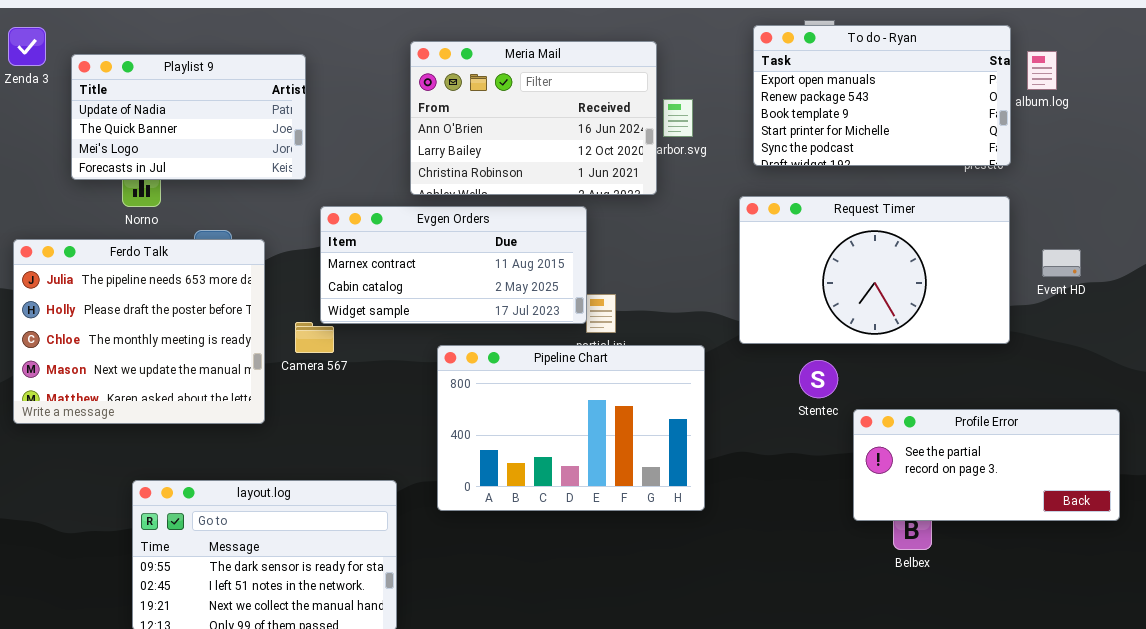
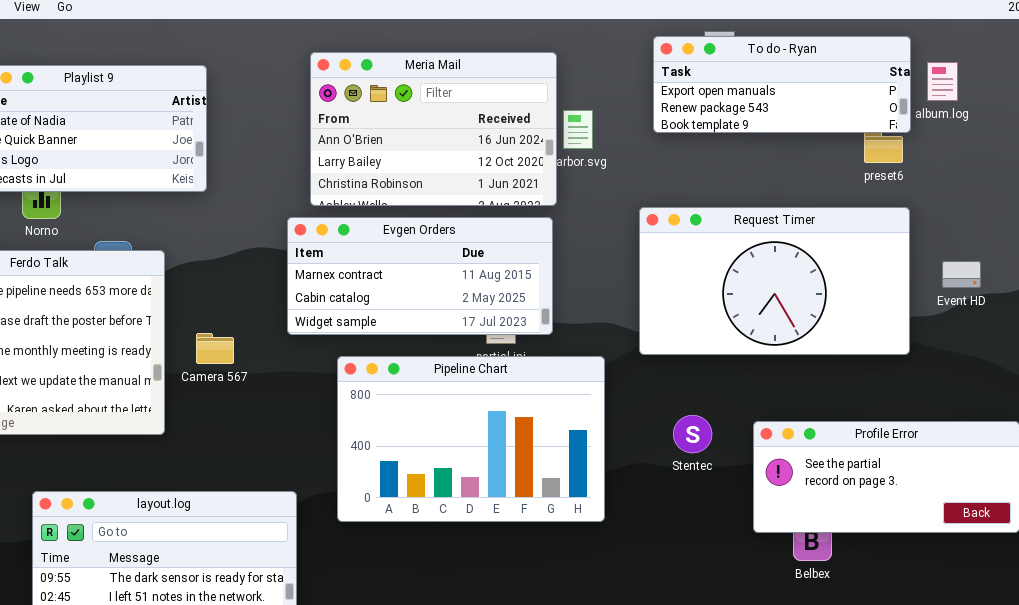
To do - Ryan: [753,25,1011,166] -> [653,36,911,133], resized
Evgen Orders: [320,206,587,324] -> [287,217,553,335], moved
Stentec: [799,360,838,398] -> [673,415,712,453], moved

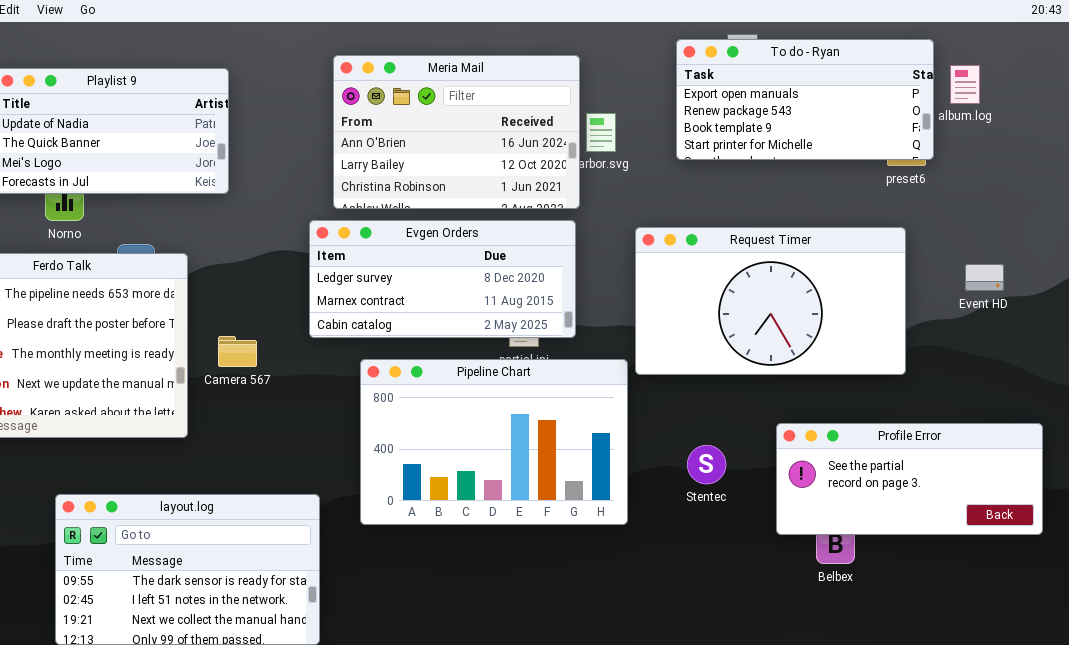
To do - Ryan: [653,36,911,133] -> [676,39,934,160], resized
Request Timer: [639,207,910,355] -> [635,227,906,375], moved
Evgen Orders: [287,217,553,335] -> [309,220,576,338], scrolled up 1 row
Stentec: [673,415,712,453] -> [687,445,726,484], moved

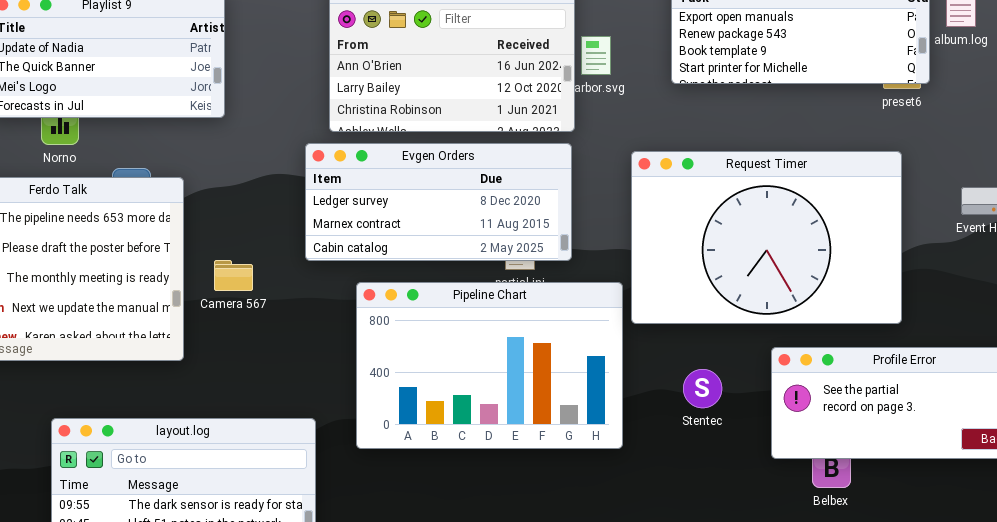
Request Timer: [635,227,906,375] -> [631,151,902,324], resized

